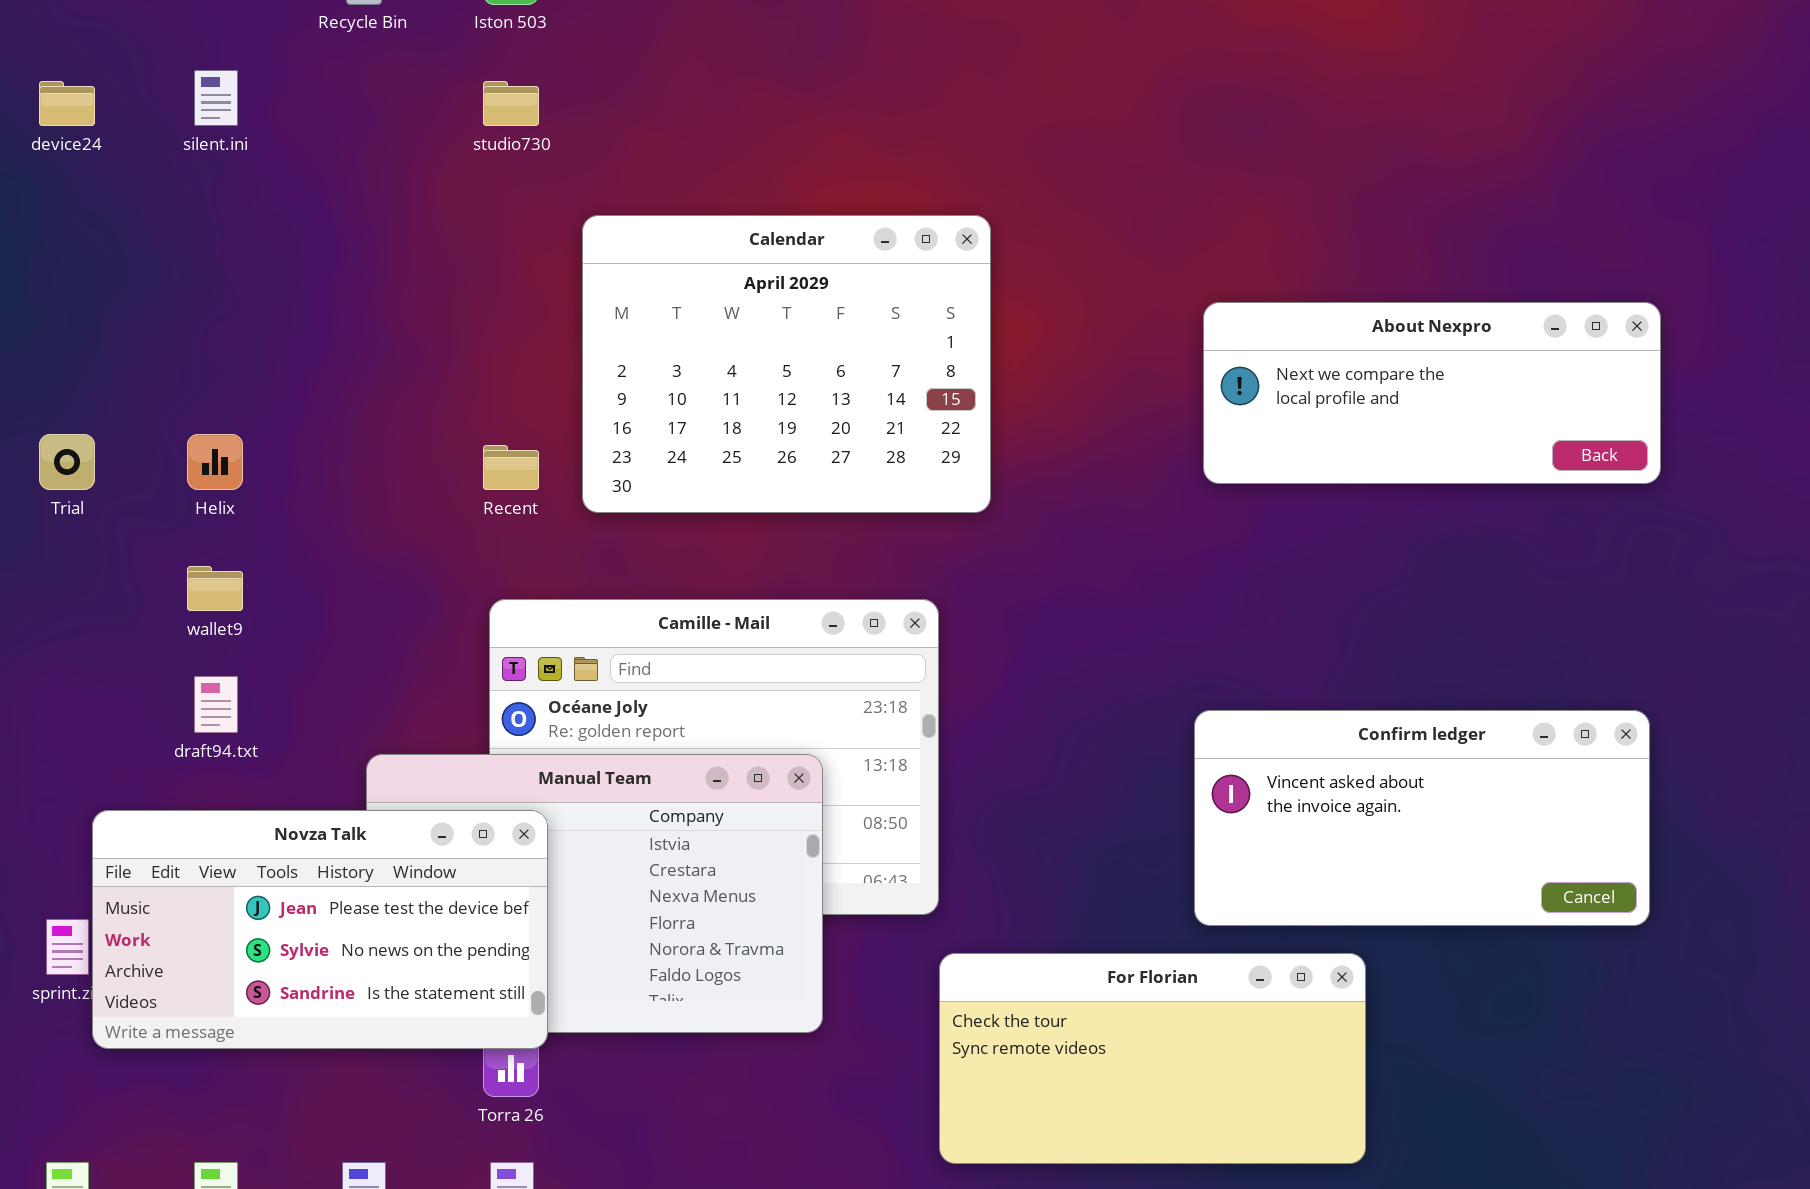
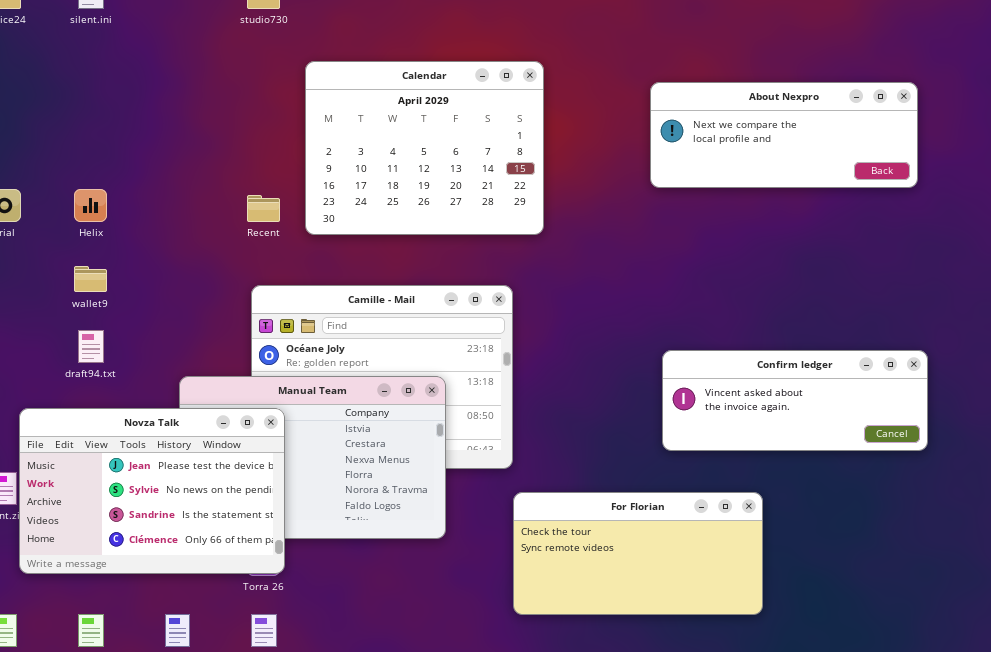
About Nexpro: [1203,302,1661,484] -> [650,82,918,188], moved
Confirm ledger: [1194,710,1650,926] -> [662,350,928,451], resized
Novza Talk: [92,810,548,1049] -> [19,408,285,574], resized

